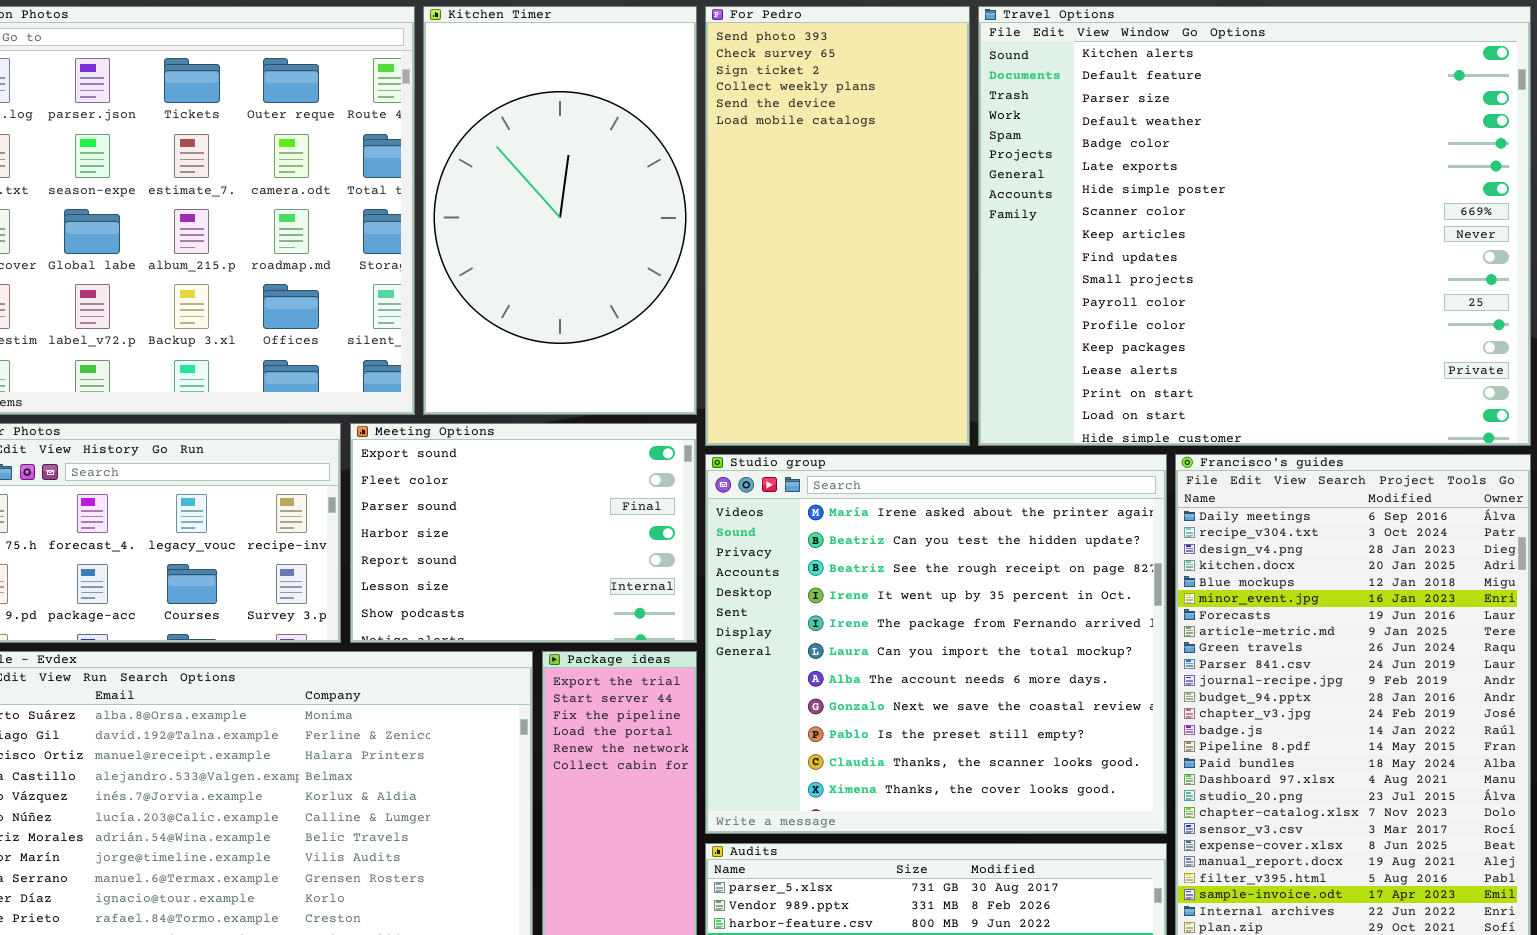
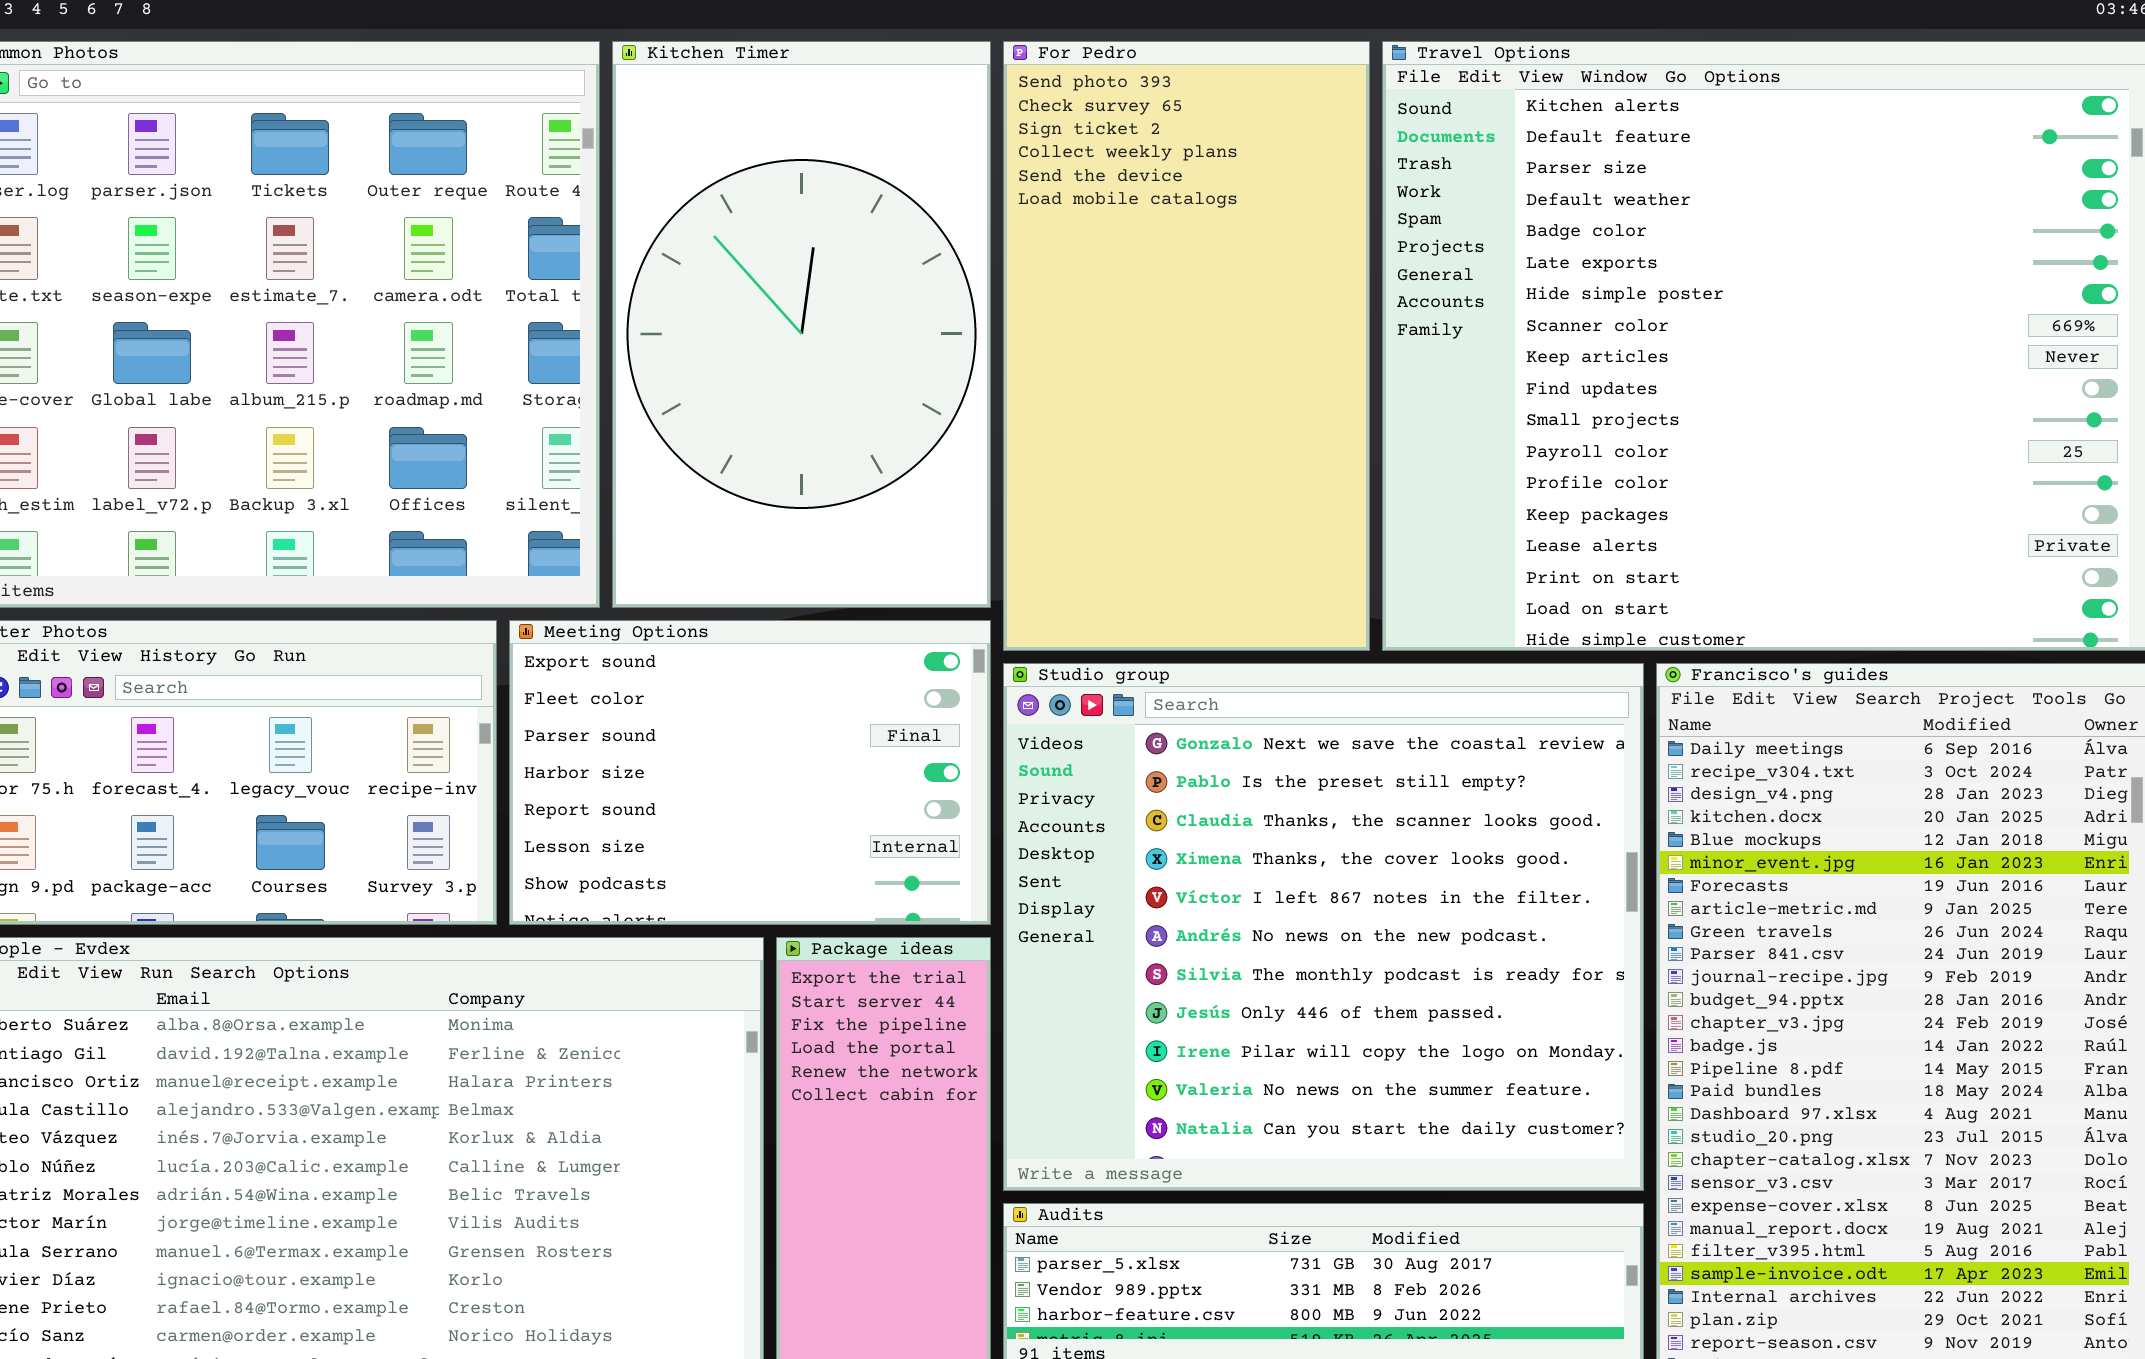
Studio group: [705,454,1167,834] -> [1003,663,1644,1191], scrolled down 7 rows

